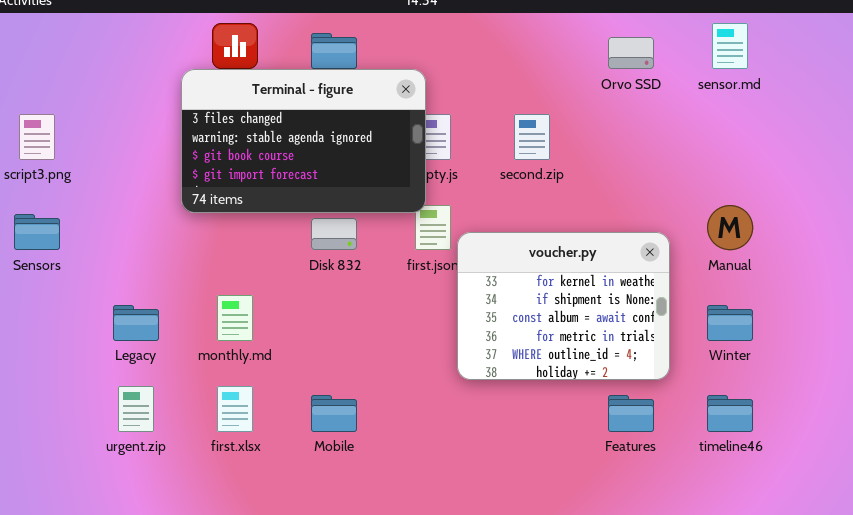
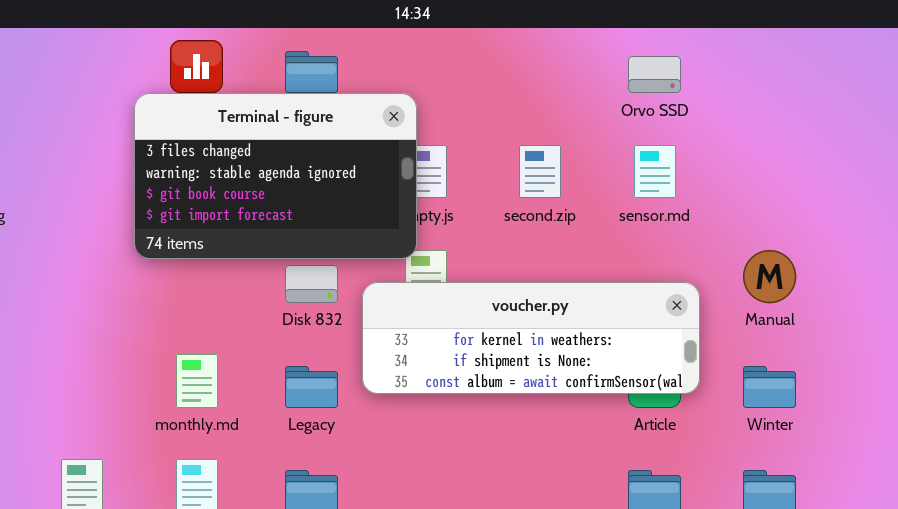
sensor.md: [712,23,748,69] -> [634,145,676,198], moved
voucher.py: [457,232,670,380] -> [362,282,700,394], resized
Legacy: [113,305,159,341] -> [285,366,338,408], moved

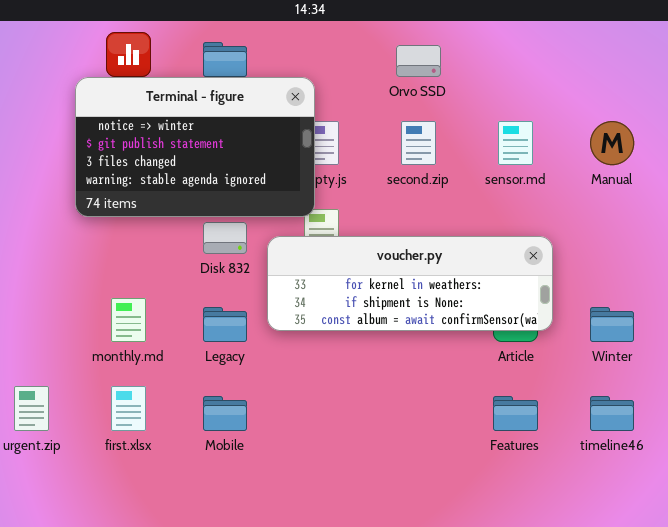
Orvo SSD: [628,56,681,93] -> [396,45,441,77], moved
Terminal - figure: [134,93,417,259] -> [75,77,315,217], scrolled up 2 rows
Manual: [743,250,796,303] -> [590,121,634,165], moved

